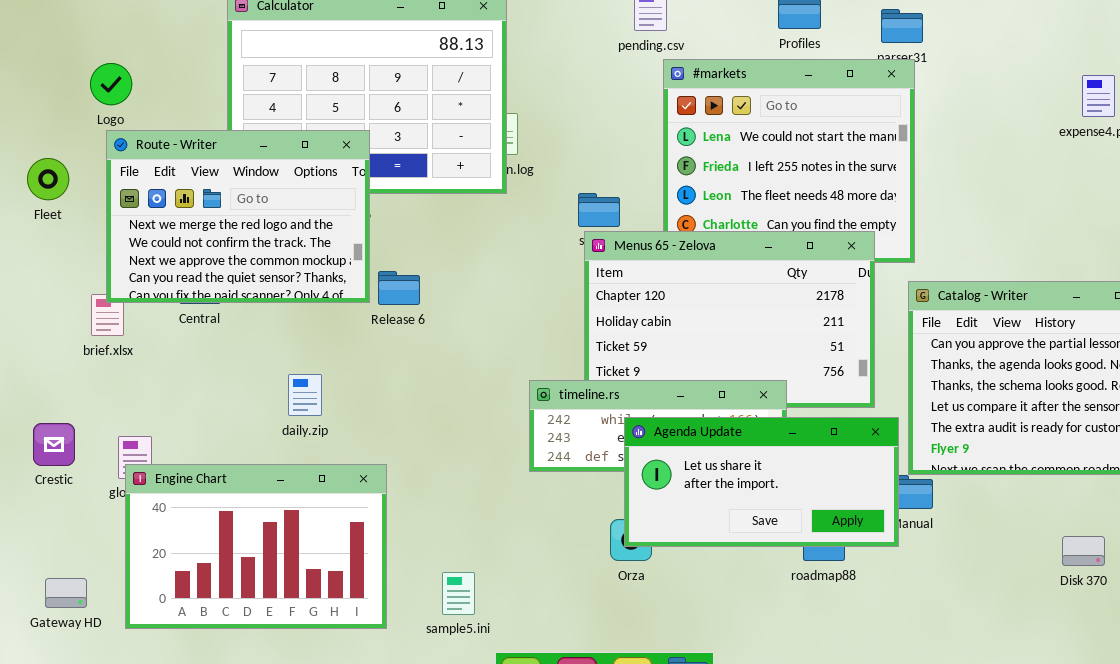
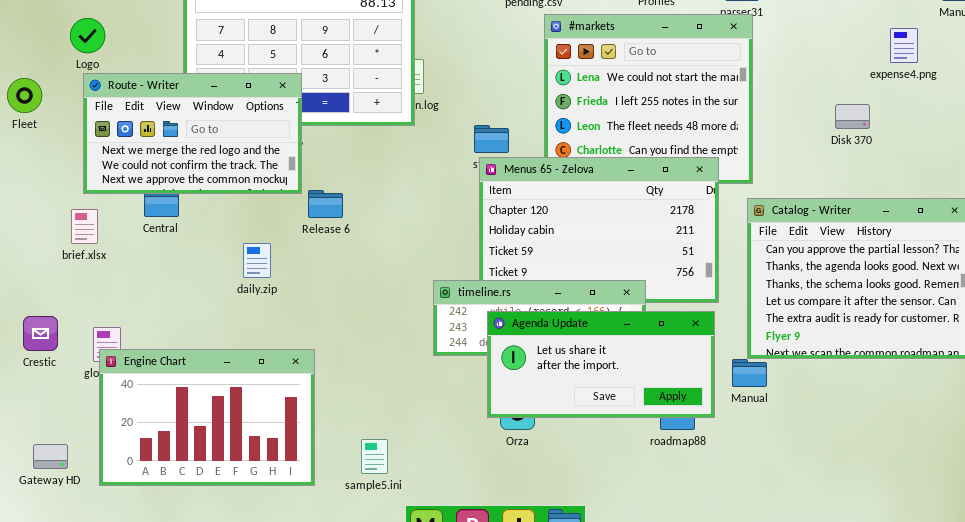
Route - Writer: [106,130,370,303] -> [83,73,302,194], resized
Fleet: [27,158,69,200] -> [7,78,42,113], moved
daily.zip: [288,374,322,416] -> [243,243,271,278], moved
Agenda Update: [624,417,899,547] -> [487,311,715,418], moved
Disk 370: [1062,536,1105,566] -> [835,104,870,129], moved

